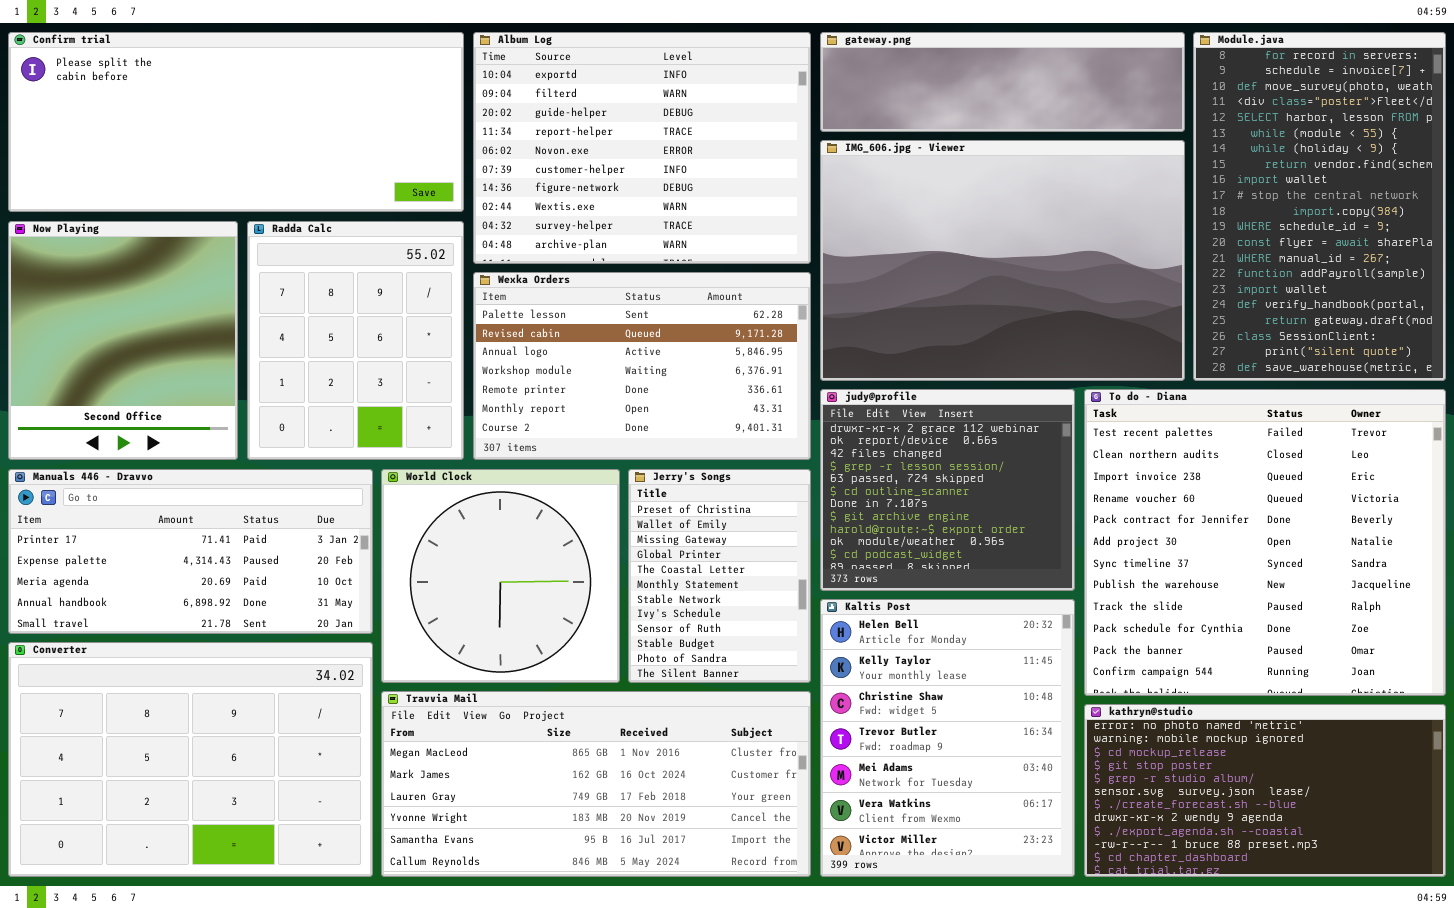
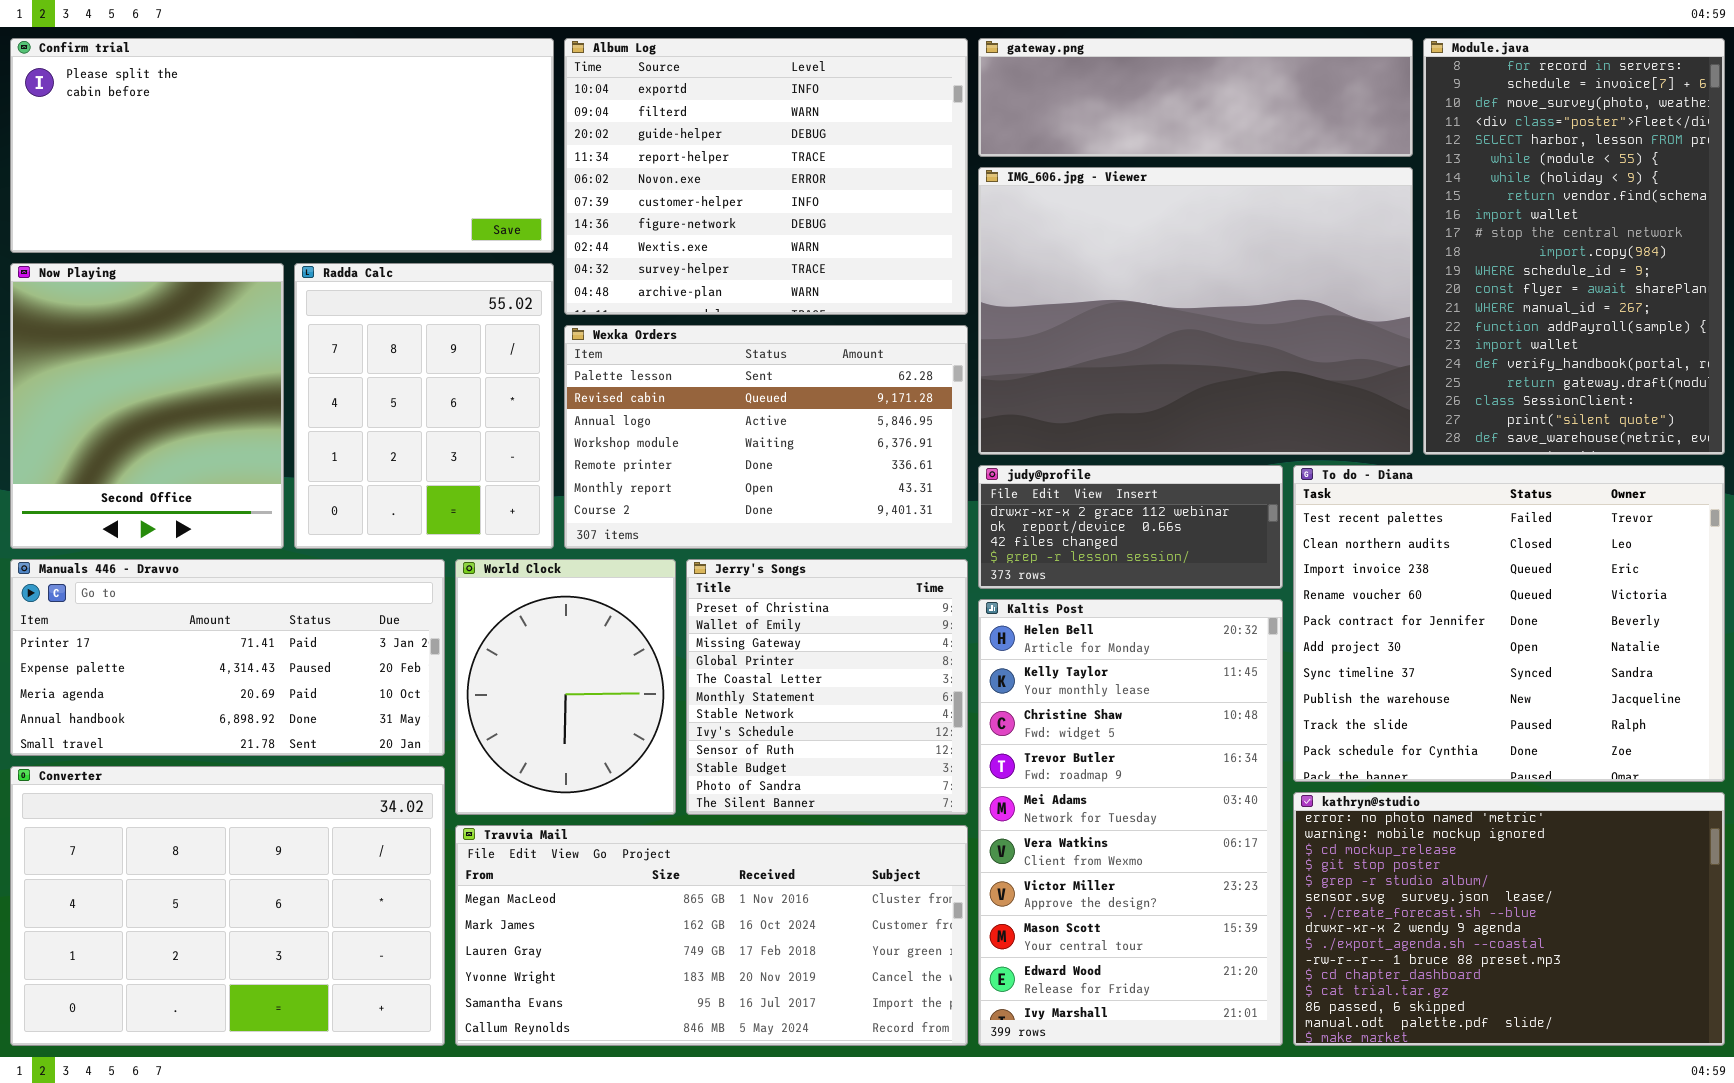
judy@profile: [820,389,1075,591] -> [978,465,1283,589], resized
To do - Diana: [1084,389,1446,696] -> [1293,465,1725,782], resized
World Clock: [381,469,620,683] -> [455,559,676,815], resized
Jerry's Songs: [628,469,811,683] -> [686,559,968,815], resized
Kaltis Post: [820,599,1075,877] -> [978,599,1283,1046], resized
kathryn@studio: [1084,704,1446,877] -> [1293,792,1725,1046], resized

